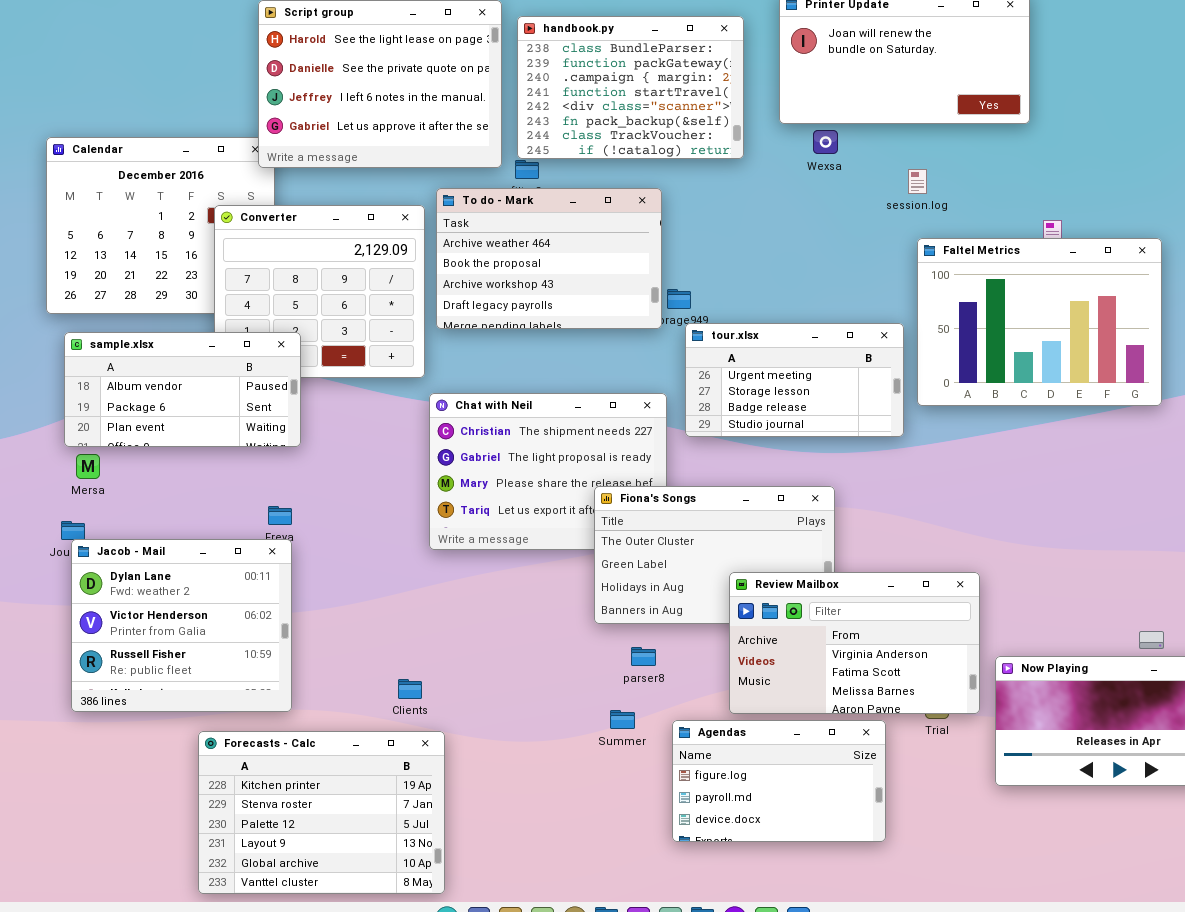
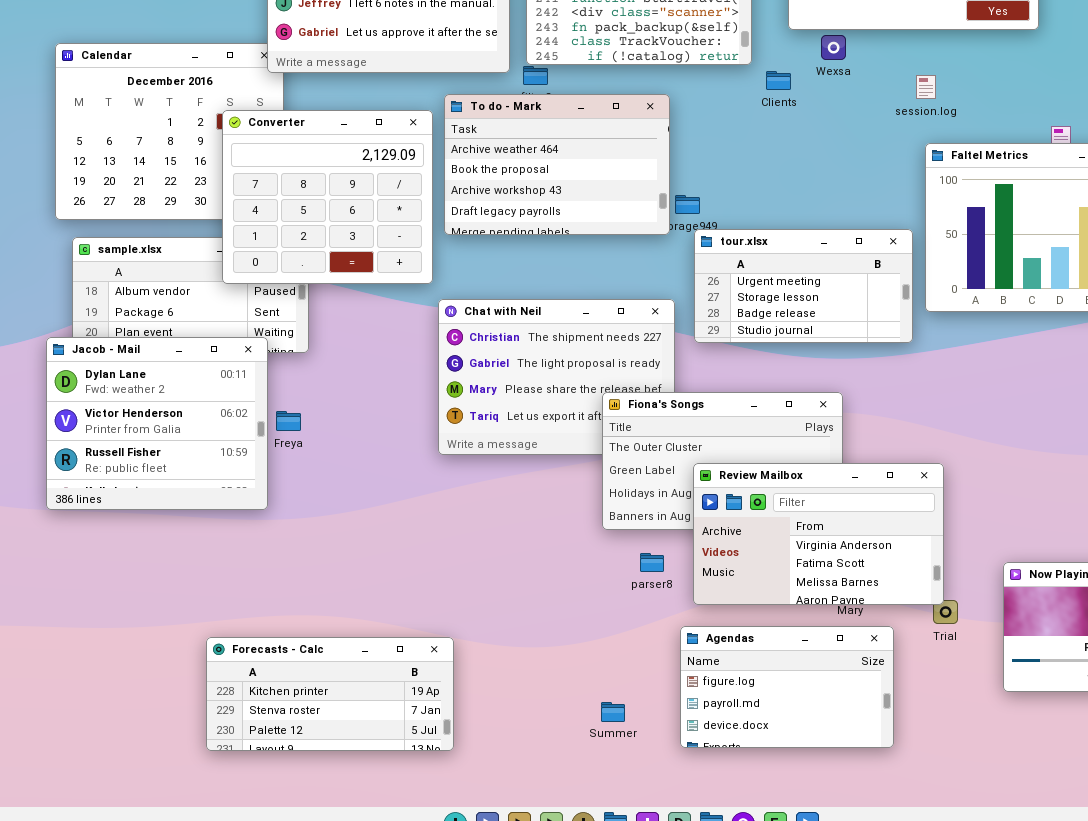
Converter: [214,205,425,378] -> [222,110,433,284], raised
Jacob - Mail: [71,539,292,712] -> [46,337,268,510], moved
Review Mailbox: [729,572,980,714] -> [693,463,944,605], moved
Clients: [398,679,422,699] -> [766,71,791,90], moved
Summer: [610,710,635,729] -> [601,702,625,722], moved
Forecasts - Calc: [198,731,445,894] -> [206,637,454,751], resized

